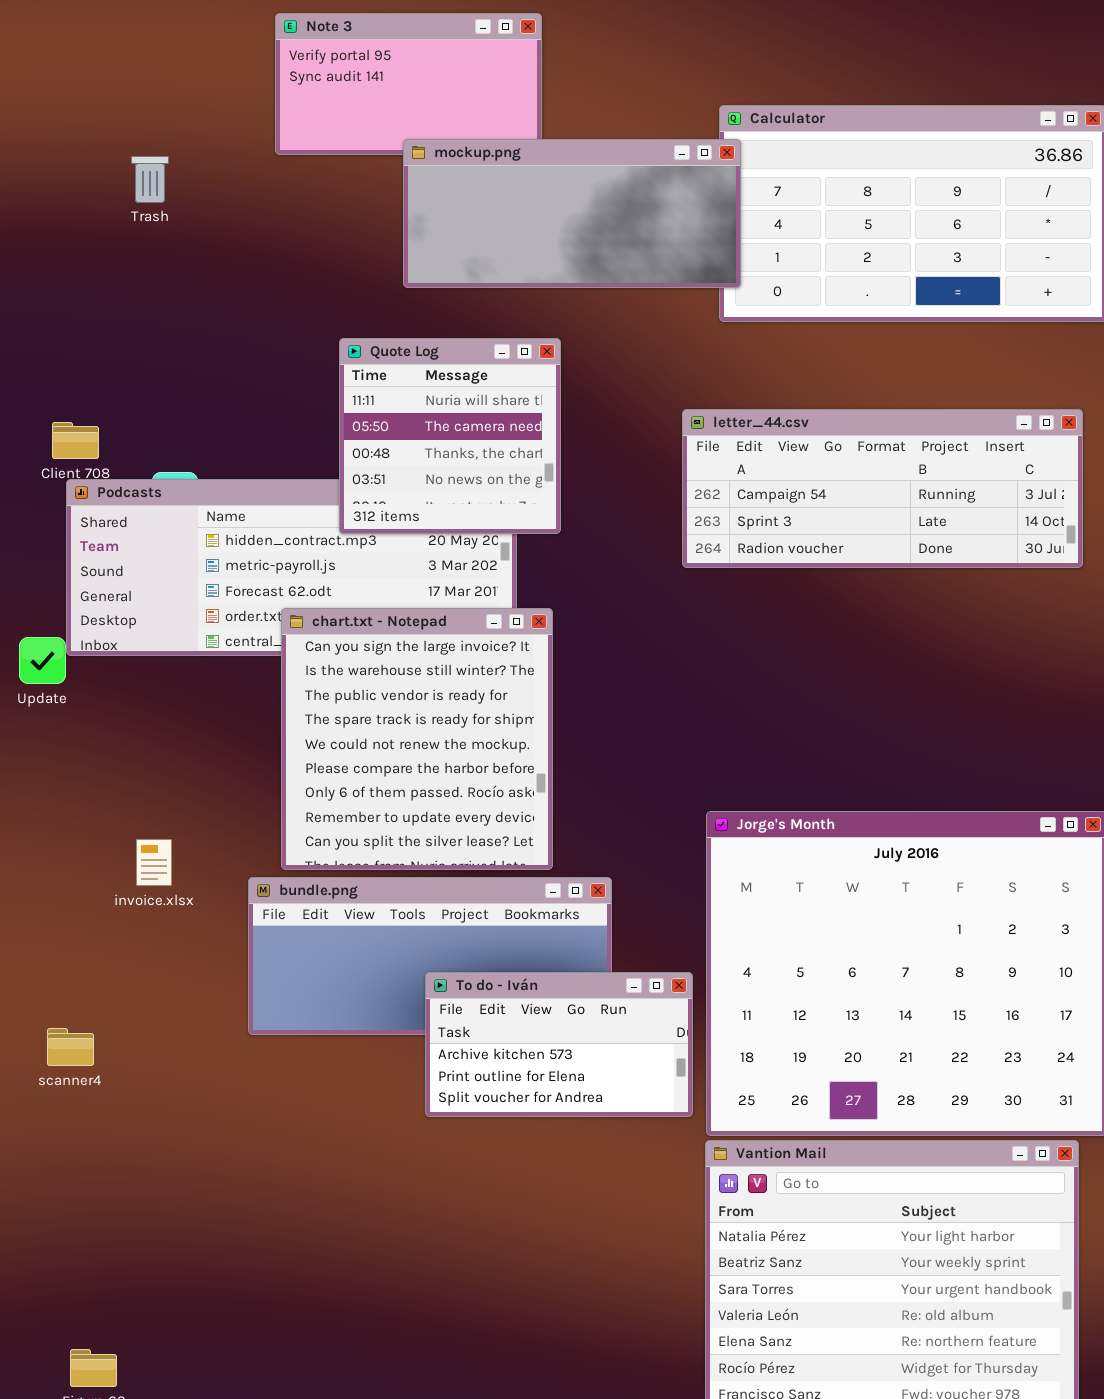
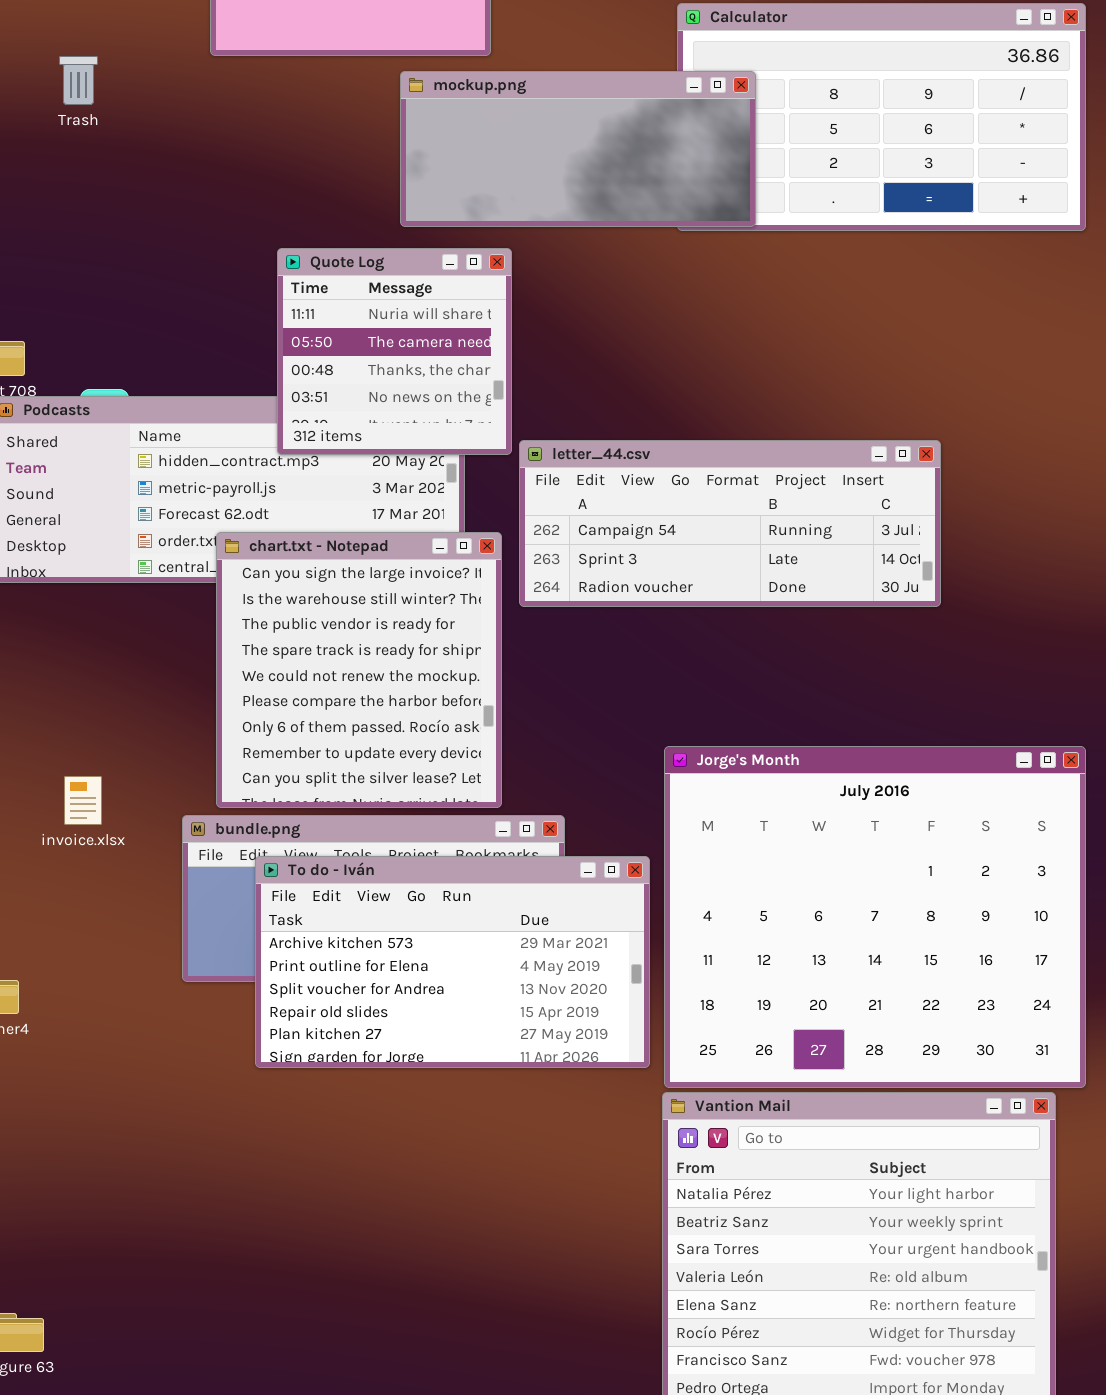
mockup.png: [403,139,741,288] -> [400,71,756,227], moved
letter_44.csv: [682,409,1083,568] -> [519,440,941,607], moved
To do - Iván: [425,972,693,1117] -> [255,856,650,1068], resized

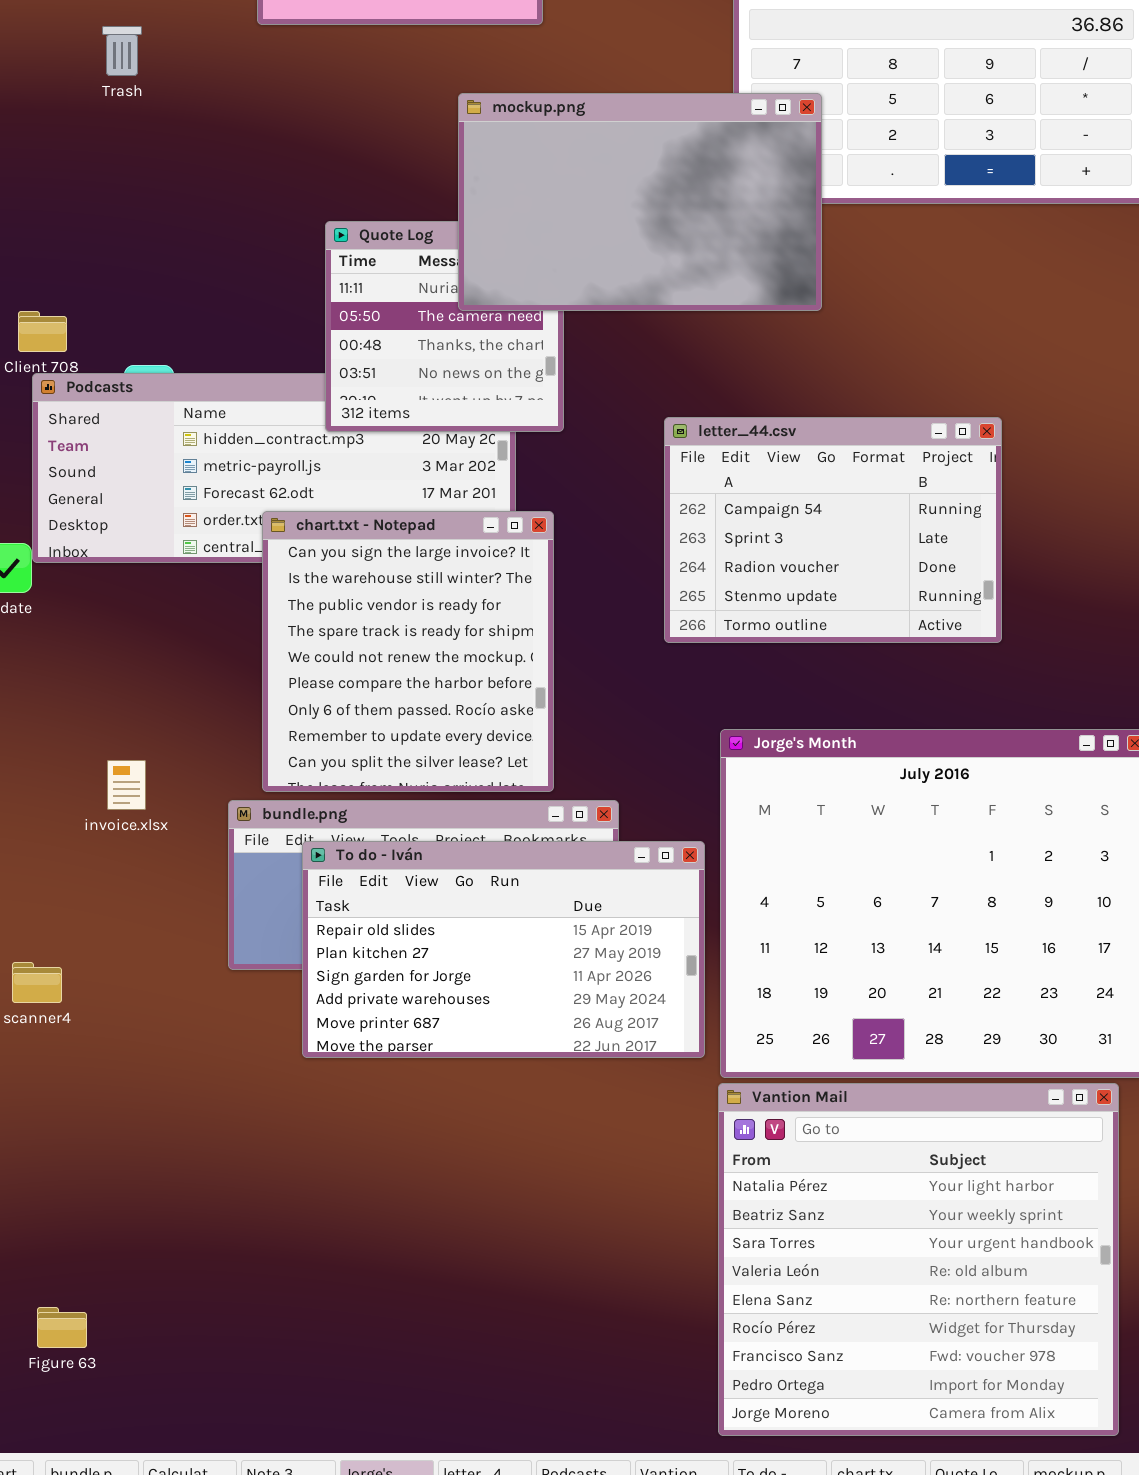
mockup.png: [400,71,756,227] -> [458,93,822,311], moved, resized
letter_44.csv: [519,440,941,607] -> [664,417,1002,643], resized
To do - Iván: [255,856,650,1068] -> [302,841,705,1058], scrolled down 3 rows

